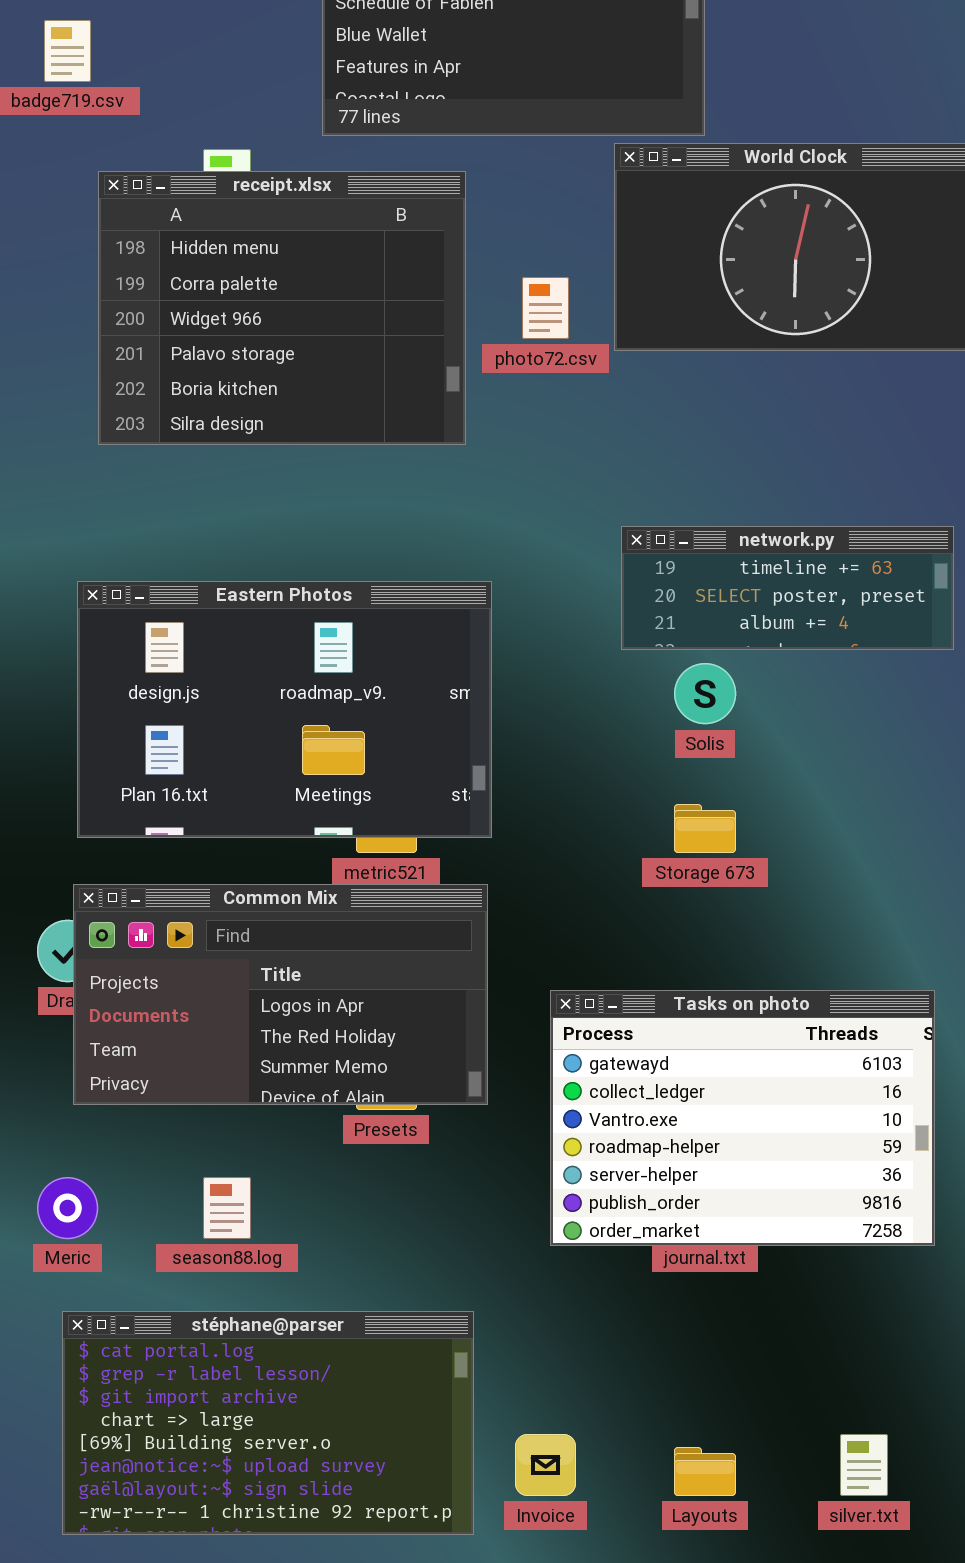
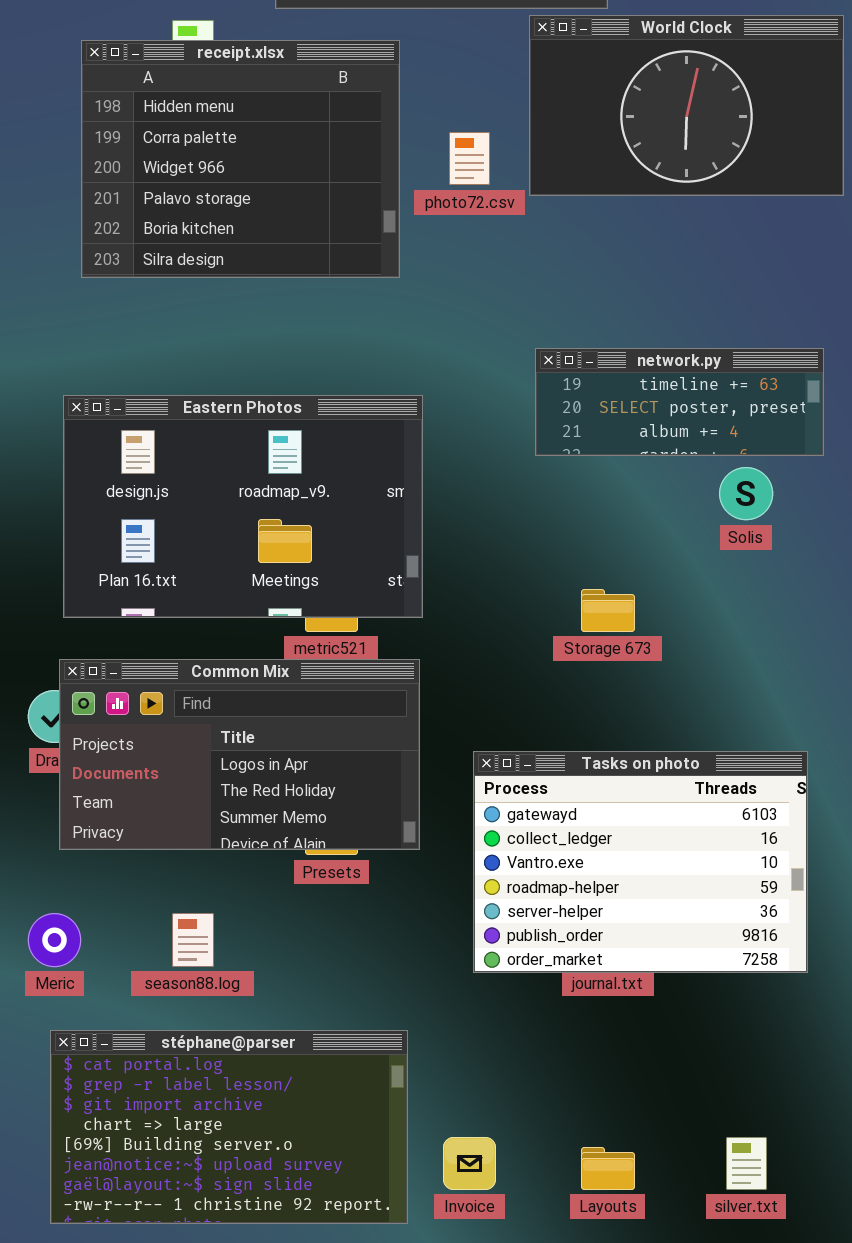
Solis: [674,663,736,724] -> [719,467,773,520], moved

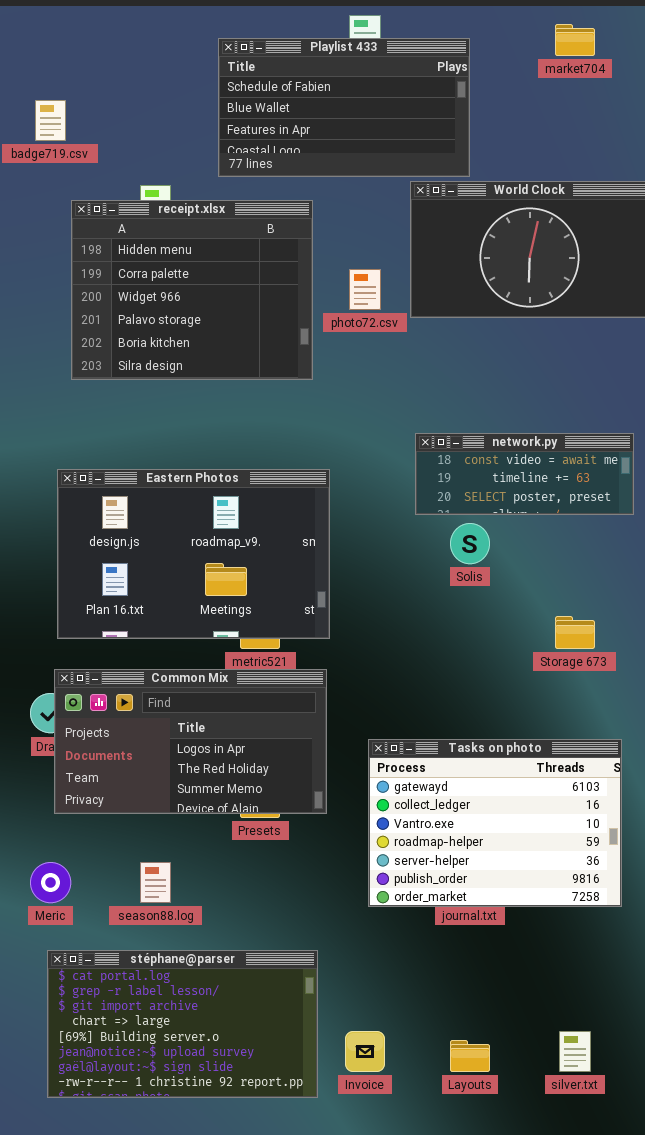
network.py: [535,348,824,456] -> [415,433,634,515], scrolled up 1 row
Solis: [719,467,773,520] -> [450,523,490,564], moved
Storage 673: [581,589,635,632] -> [555,616,595,649], moved

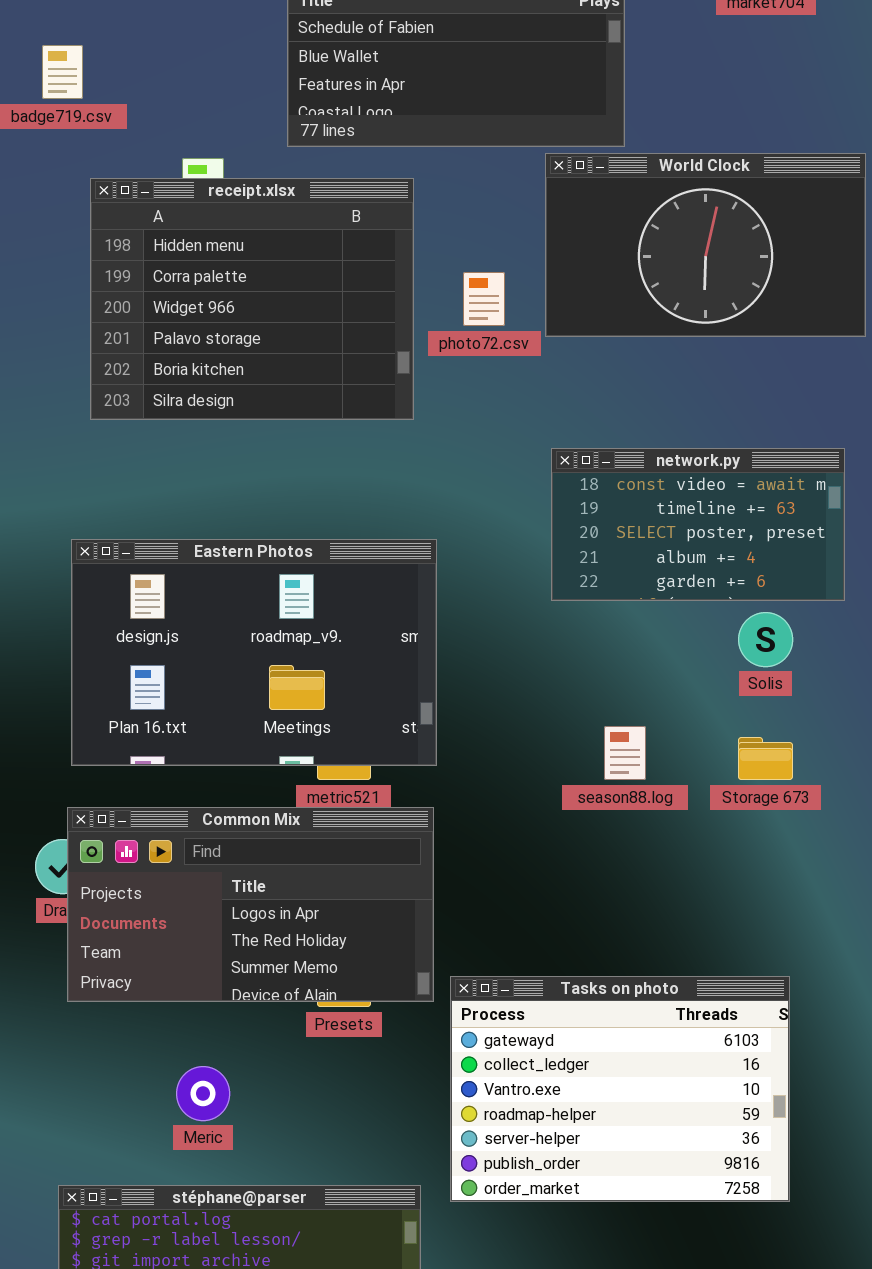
network.py: [415,433,634,515] -> [551,448,845,601], resized
Solis: [450,523,490,564] -> [738,612,793,667], moved
Tasks on photo: [368,739,622,907] -> [450,976,790,1202], moved
Meric: [30,862,71,903] -> [176,1066,230,1121], moved
season88.log: [140,862,171,903] -> [604,726,646,780], moved

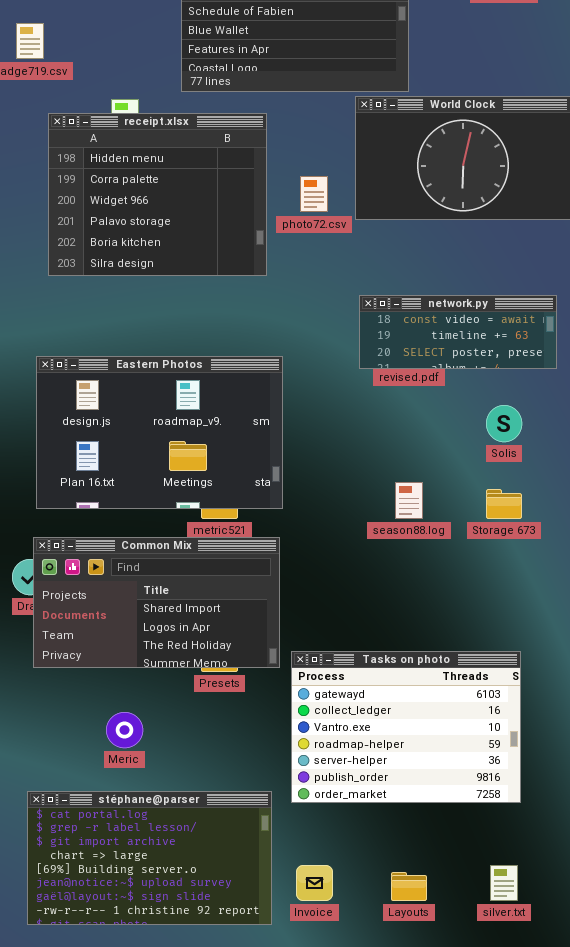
network.py: [551,448,845,601] -> [359,295,557,369], resized
Common Mix: [67,807,434,1002] -> [33,537,280,668], scrolled up 1 row

